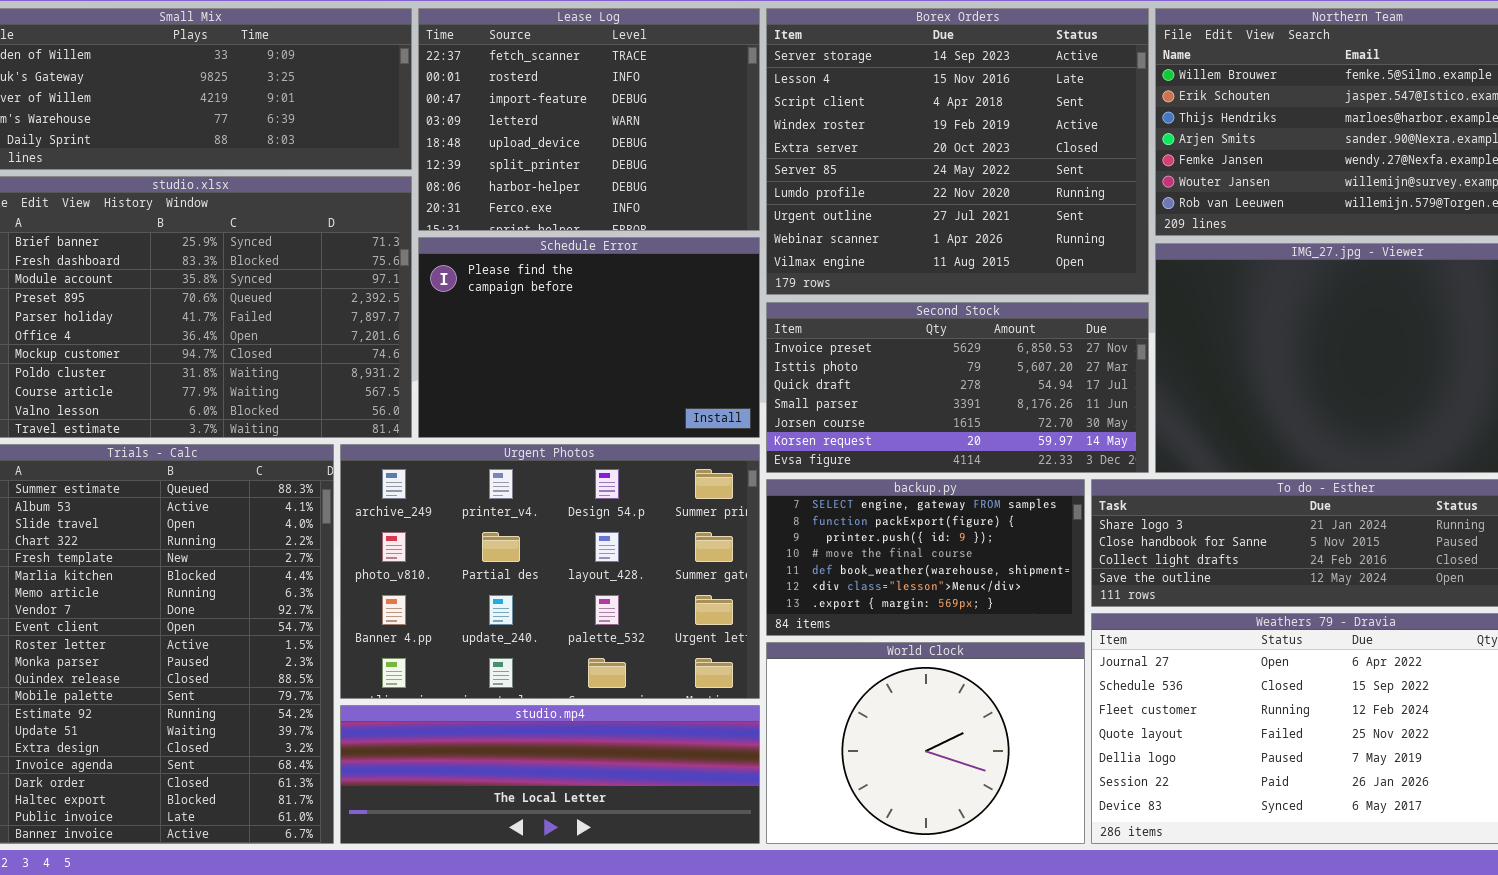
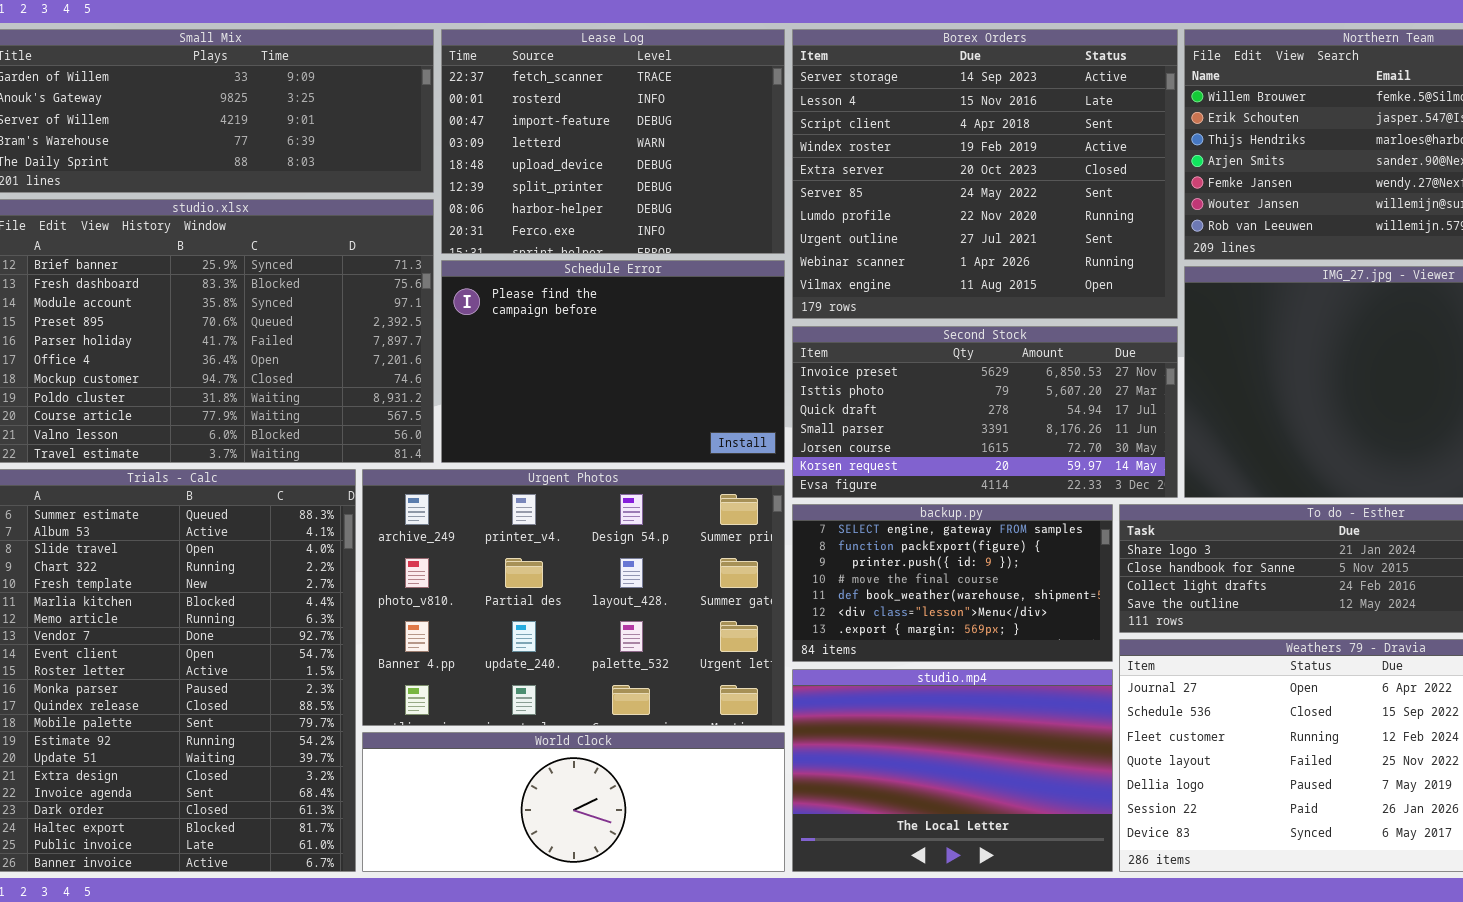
World Clock: [766,642,1085,844] -> [362,732,785,872], moved, resized
studio.mp4: [340,705,760,844] -> [792,669,1113,872], moved, resized

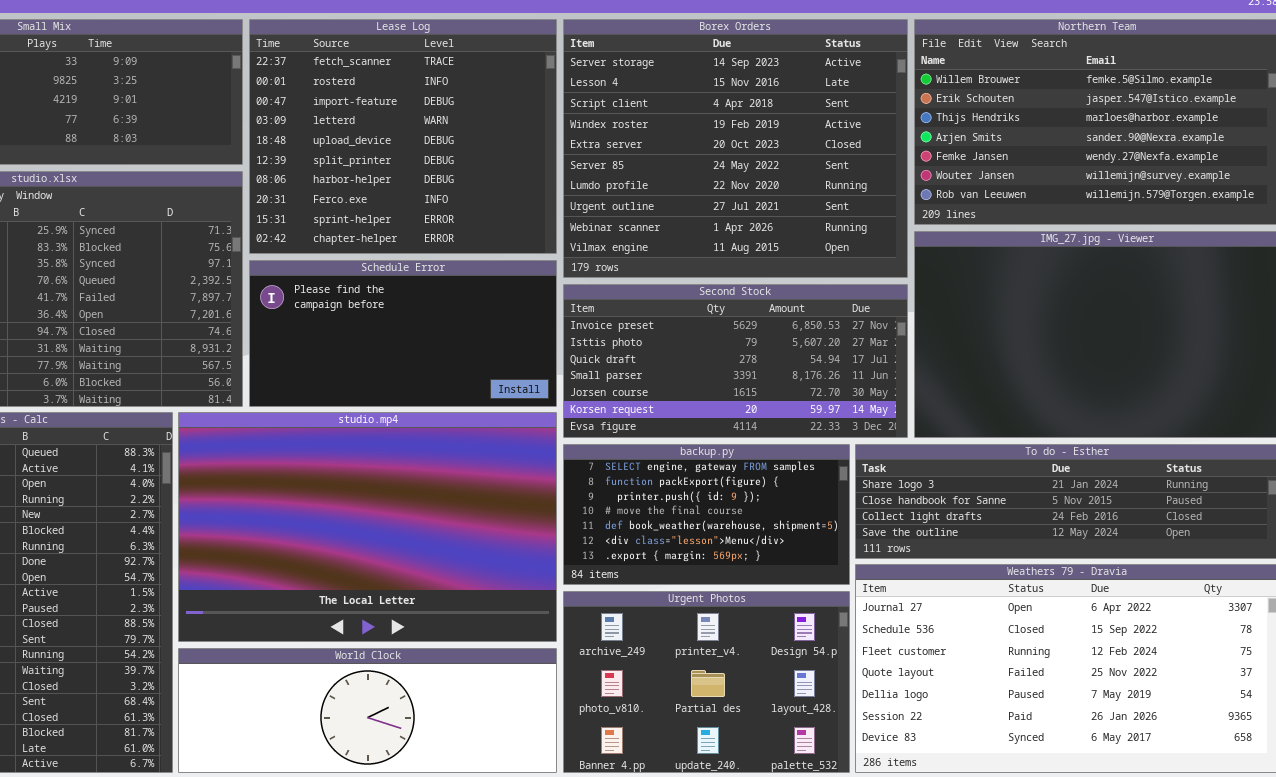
Lease Log: [441,29,785,254] -> [249,19,557,254], resized
Schedule Error: [441,260,785,463] -> [249,260,557,407], resized
Urgent Photos: [362,469,785,726] -> [563,591,850,773], moved, resized
studio.mp4: [792,669,1113,872] -> [178,412,557,642], moved, resized

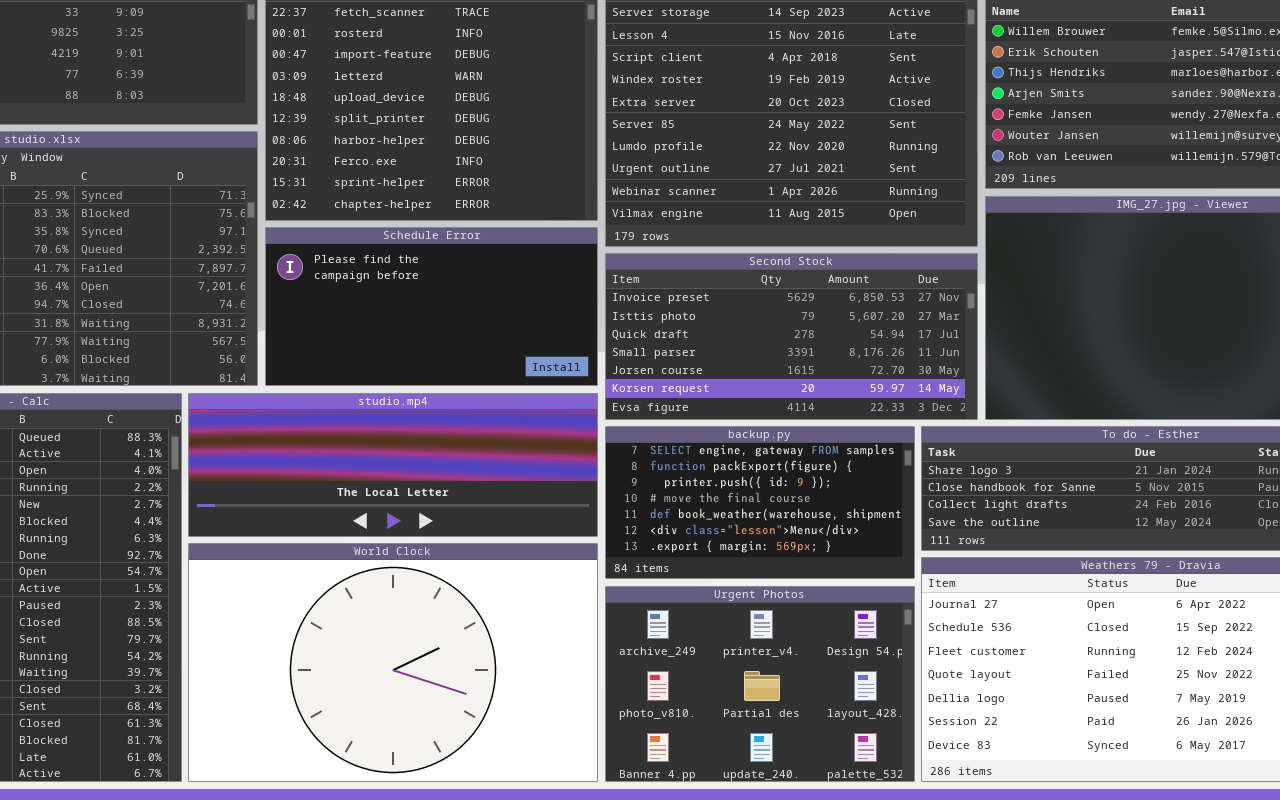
studio.mp4: [178,412,557,642] -> [188,393,598,537], resized
World Clock: [178,648,557,773] -> [188,543,598,782], resized

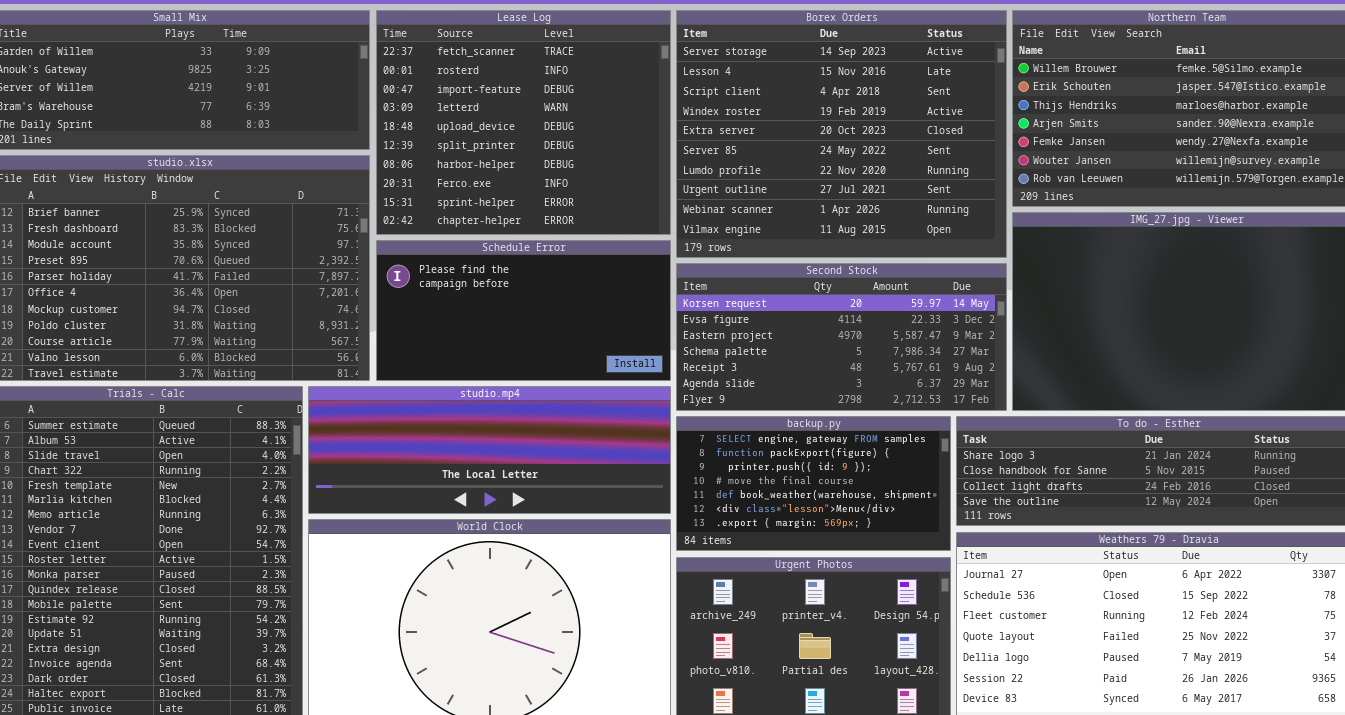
Second Stock: [605,253,978,420] -> [676,263,1007,411], scrolled down 5 rows

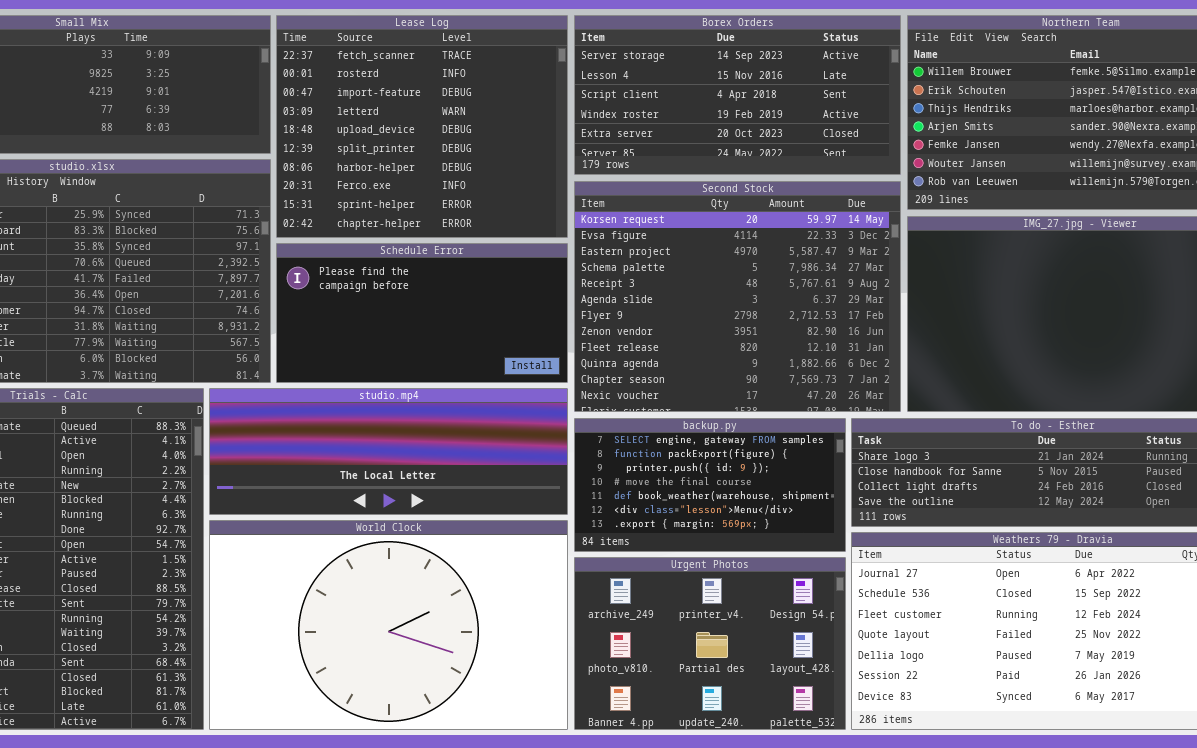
Borex Orders: [676,10,1007,258] -> [574,15,901,175], resized
Second Stock: [676,263,1007,411] -> [574,181,901,412], resized

